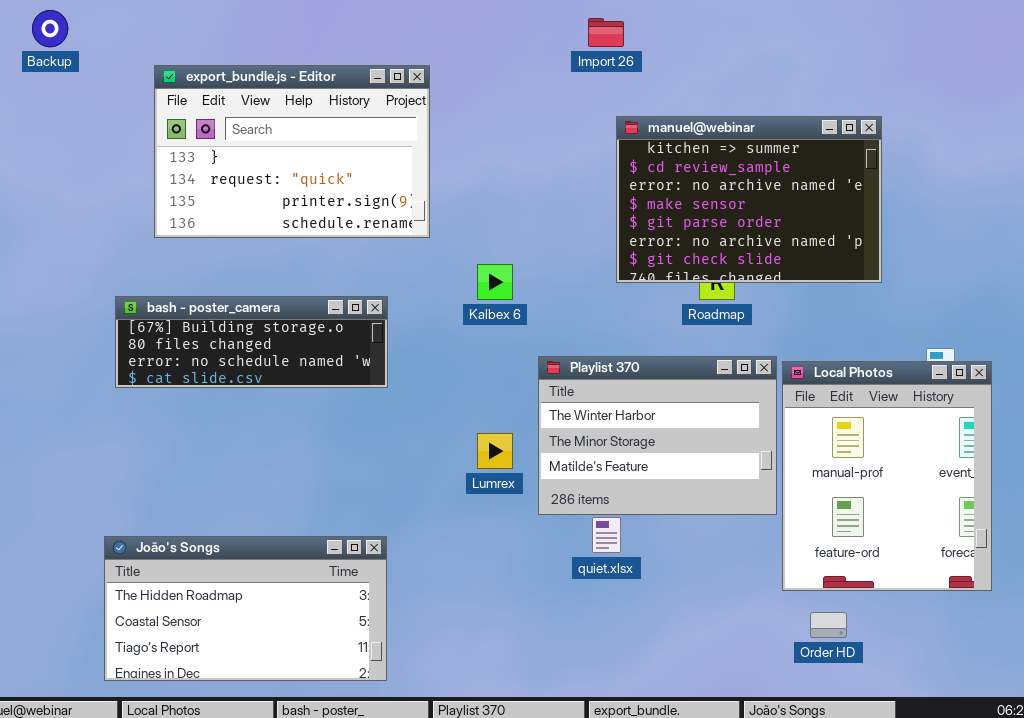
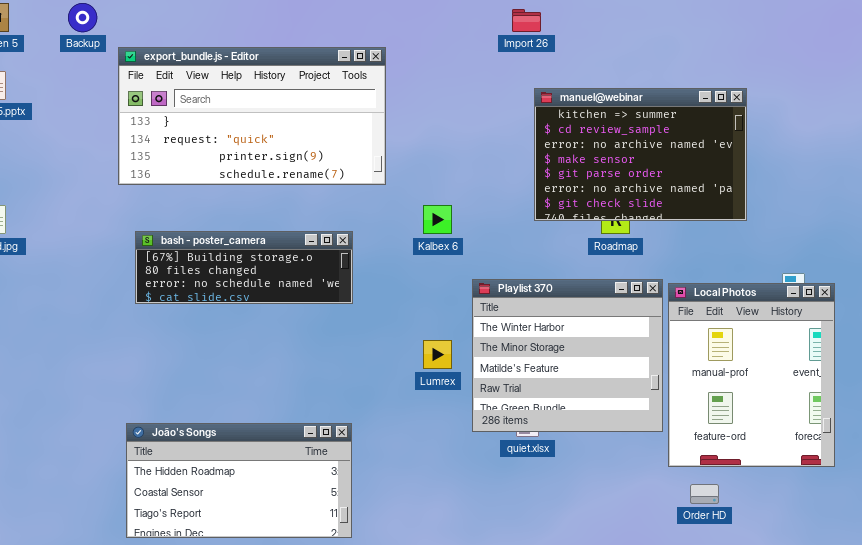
export_bundle.js - Editor: [154,65,430,238] -> [118,47,386,185], resized
Playlist 370: [538,356,777,515] -> [472,279,663,432], resized

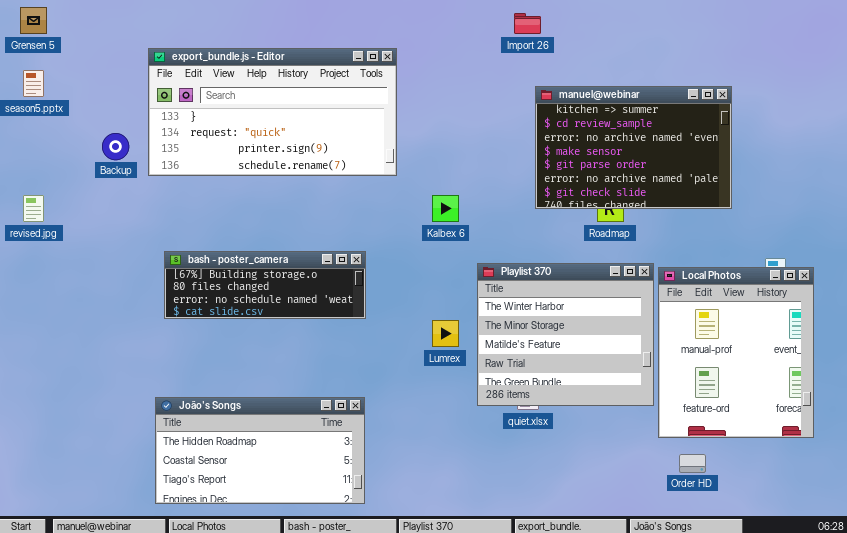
Backup: [68,3,97,32] -> [102,133,129,160], moved
bash - poster_camera: [135,231,353,304] -> [164,251,366,319], moved

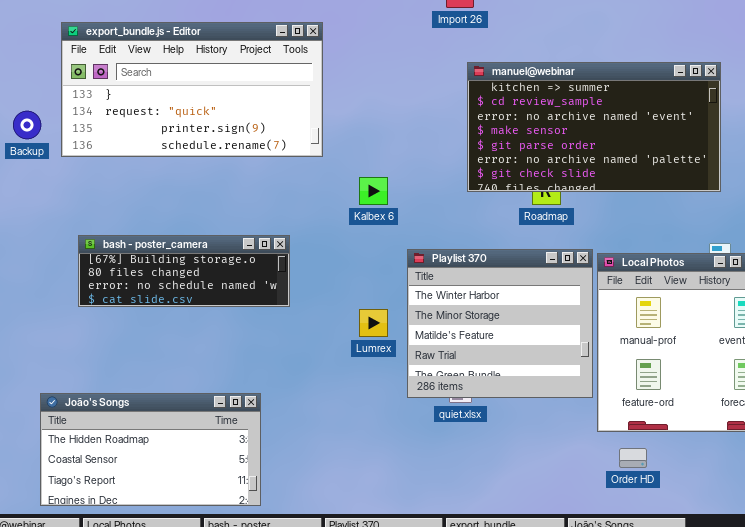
manuel@webinar: [535,86,732,209] -> [467,62,721,192], resized
João's Songs: [155,397,365,504] -> [40,393,261,506], moved

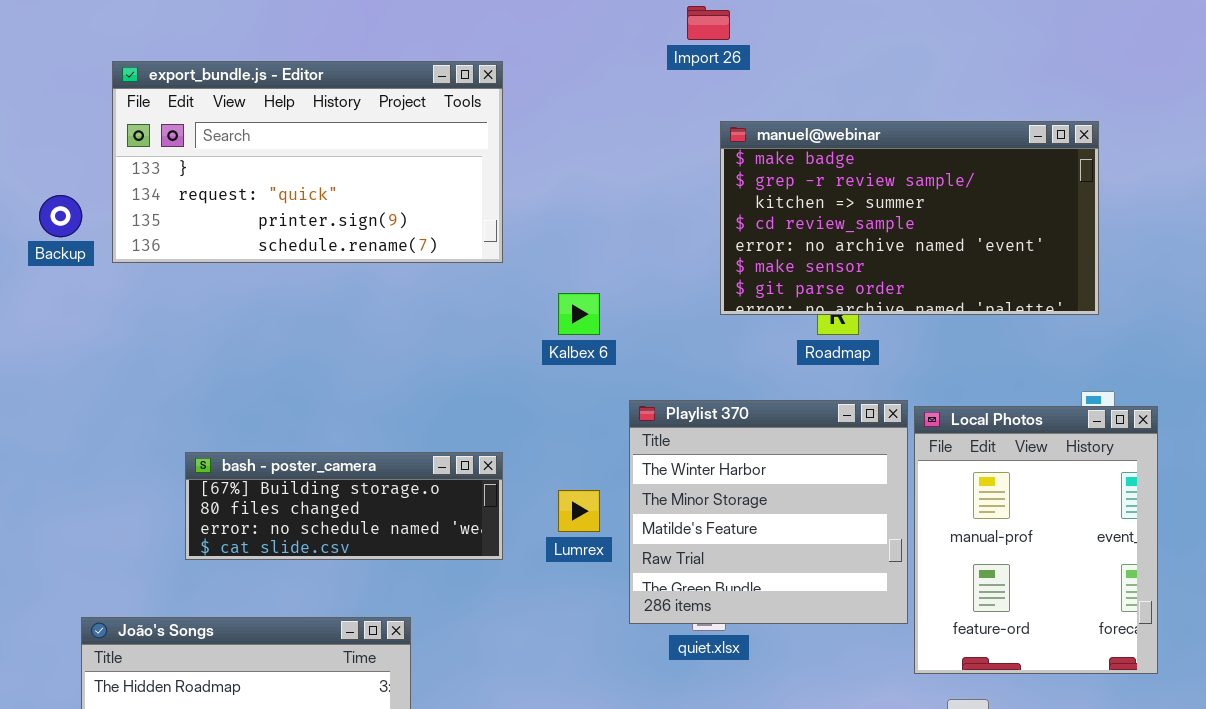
manuel@webinar: [467,62,721,192] -> [720,121,1099,315], scrolled up 2 rows
bash - poster_camera: [78,235,290,307] -> [185,452,503,560], moved

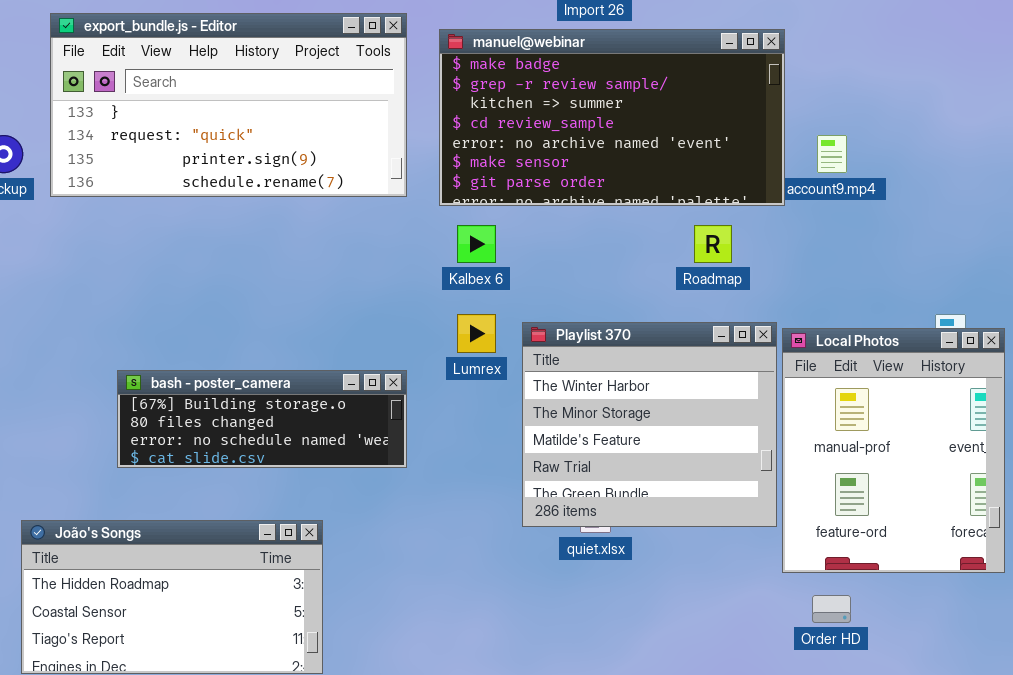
manuel@webinar: [720,121,1099,315] -> [439,29,785,206], moved
Lumrex: [558,490,600,532] -> [457,314,496,353], moved

